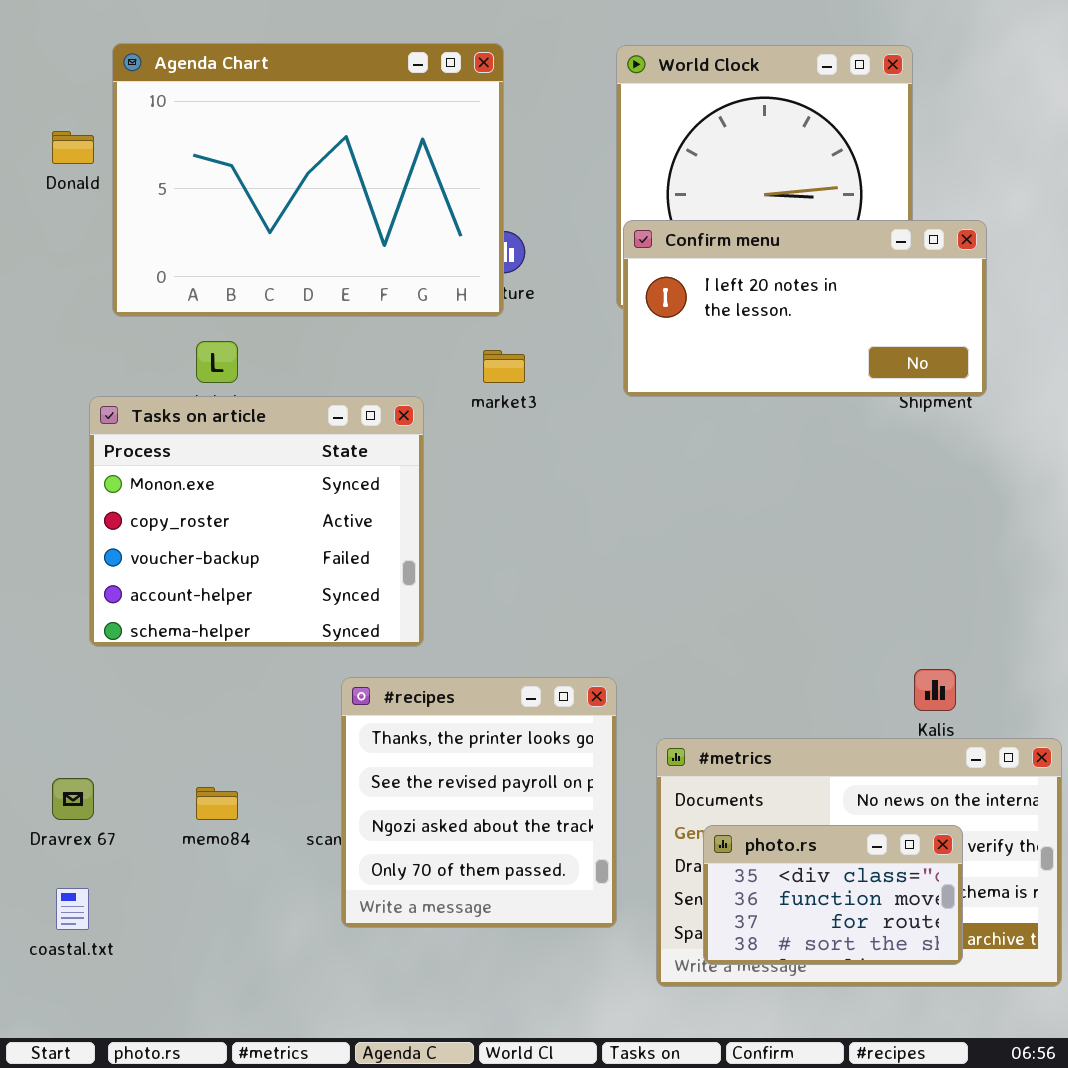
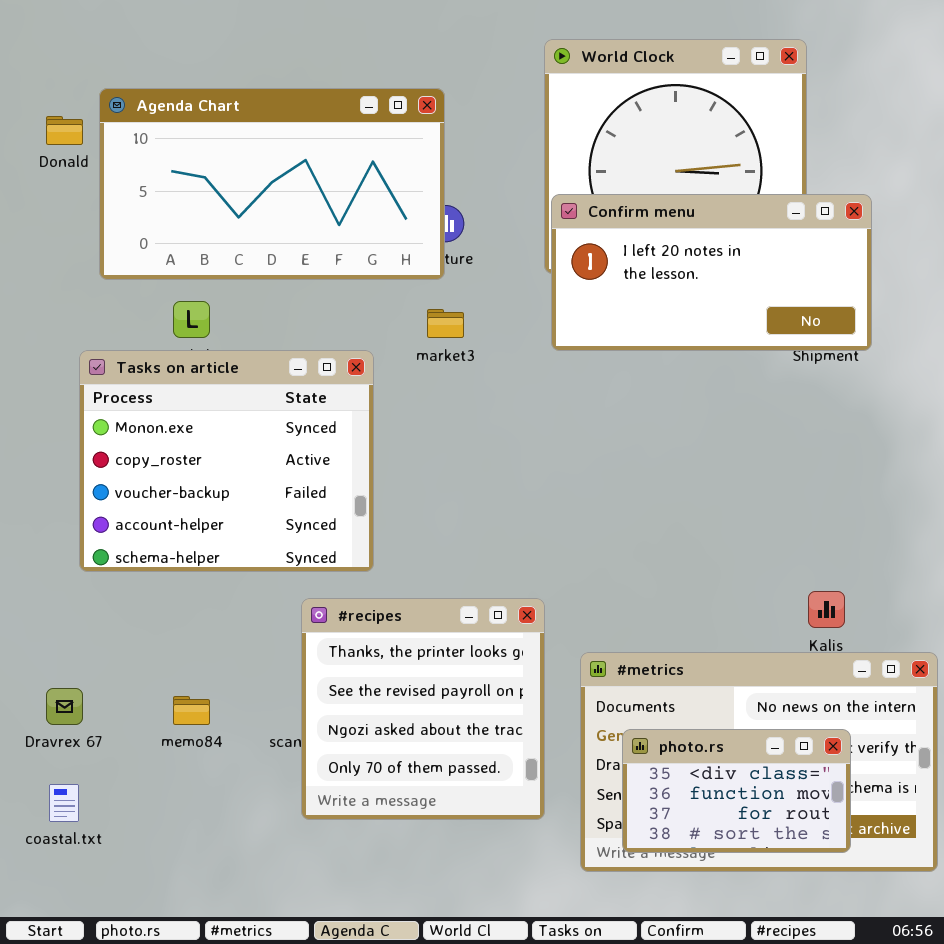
Agenda Chart: [112,43,504,317] -> [99,88,445,280], resized

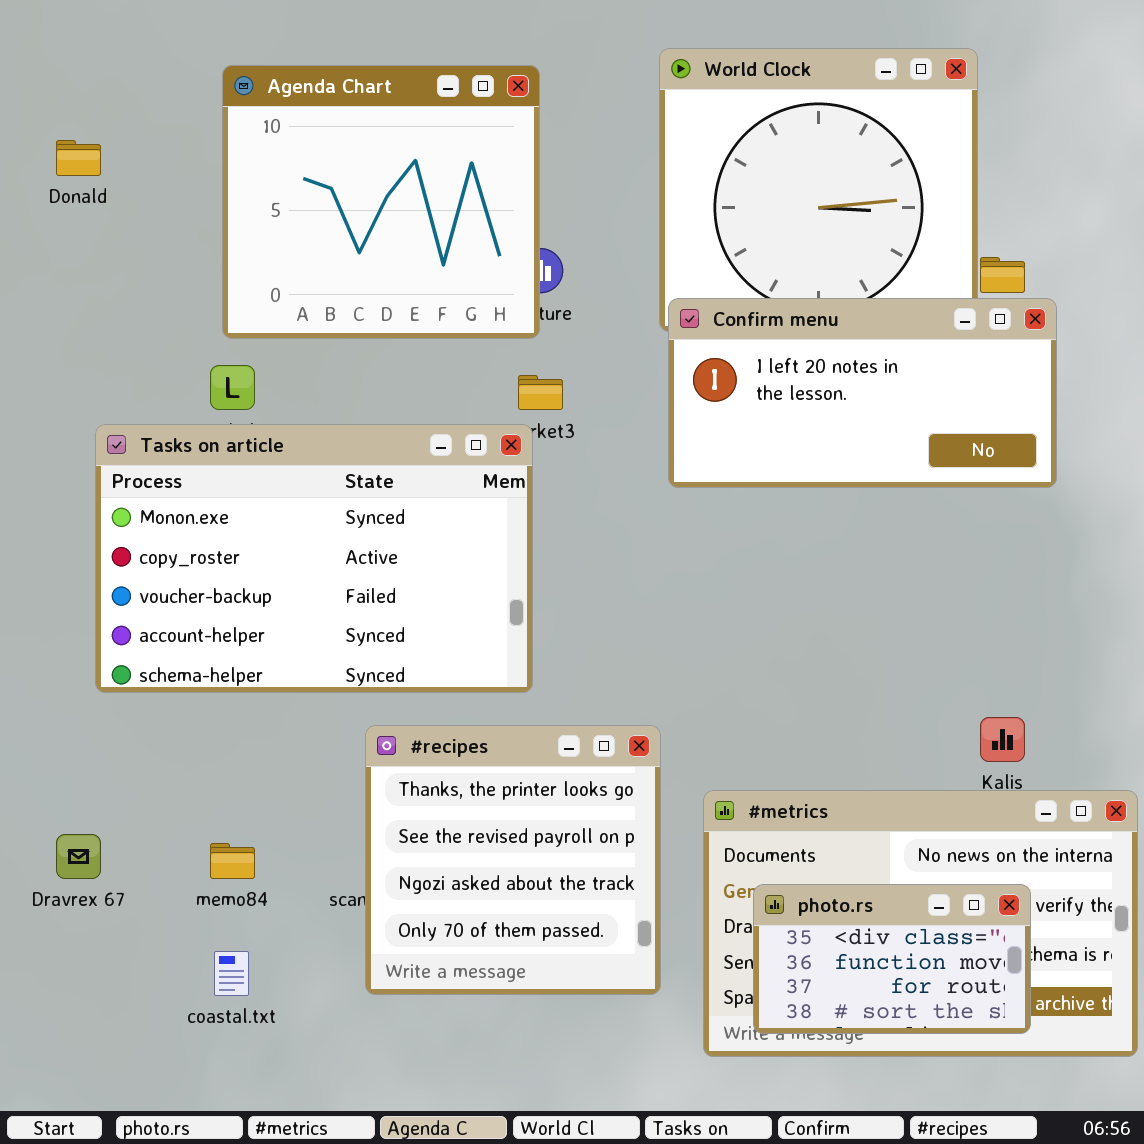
Agenda Chart: [99,88,445,280] -> [222,65,540,339], resized
Confirm menu: [551,194,872,351] -> [668,298,1057,488], moved
Tasks on article: [79,350,374,572] -> [95,424,533,693], resized
coastal.txt: [49,784,79,822] -> [214,951,249,996], moved

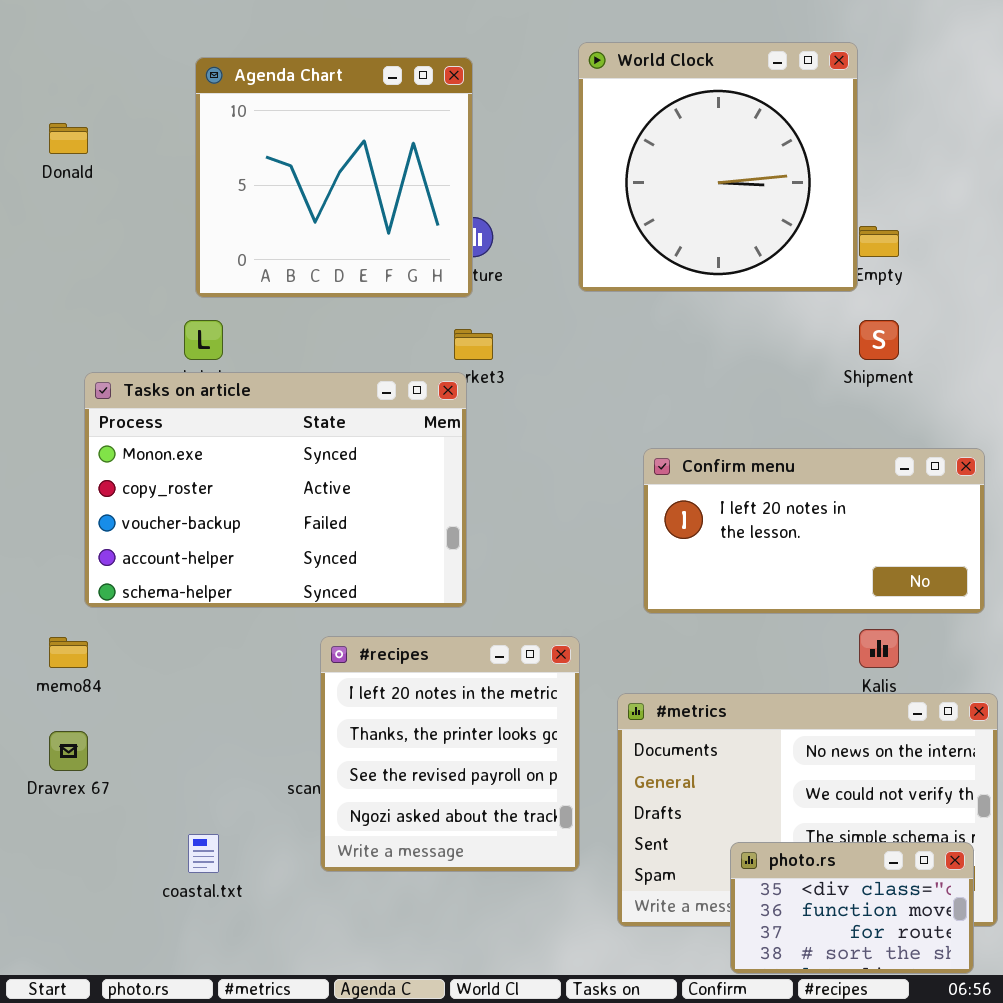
Confirm menu: [668,298,1057,488] -> [643,448,985,614], moved
#recipes: [365,725,661,995] -> [320,636,580,872], scrolled up 1 row
memo84: [210,843,255,879] -> [49,637,88,668], moved
photo.rs: [753,884,1031,1034] -> [730,842,974,974], moved

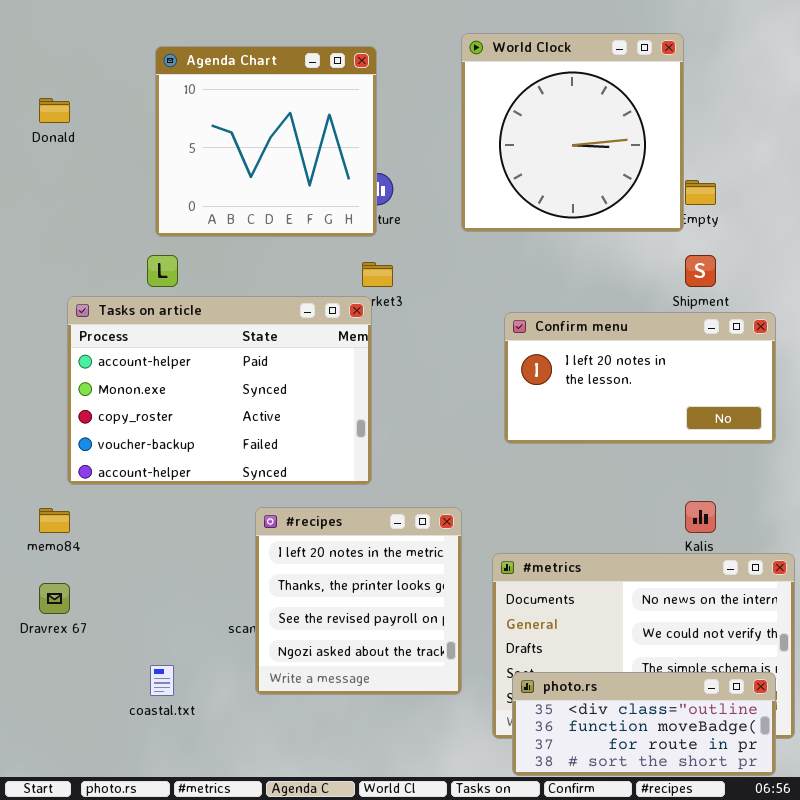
Tasks on article: [84,372,467,608] -> [67,296,372,485], scrolled up 1 row
Confirm menu: [643,448,985,614] -> [504,312,776,444], moved
photo.rs: [730,842,974,974] -> [512,672,776,776], resized

